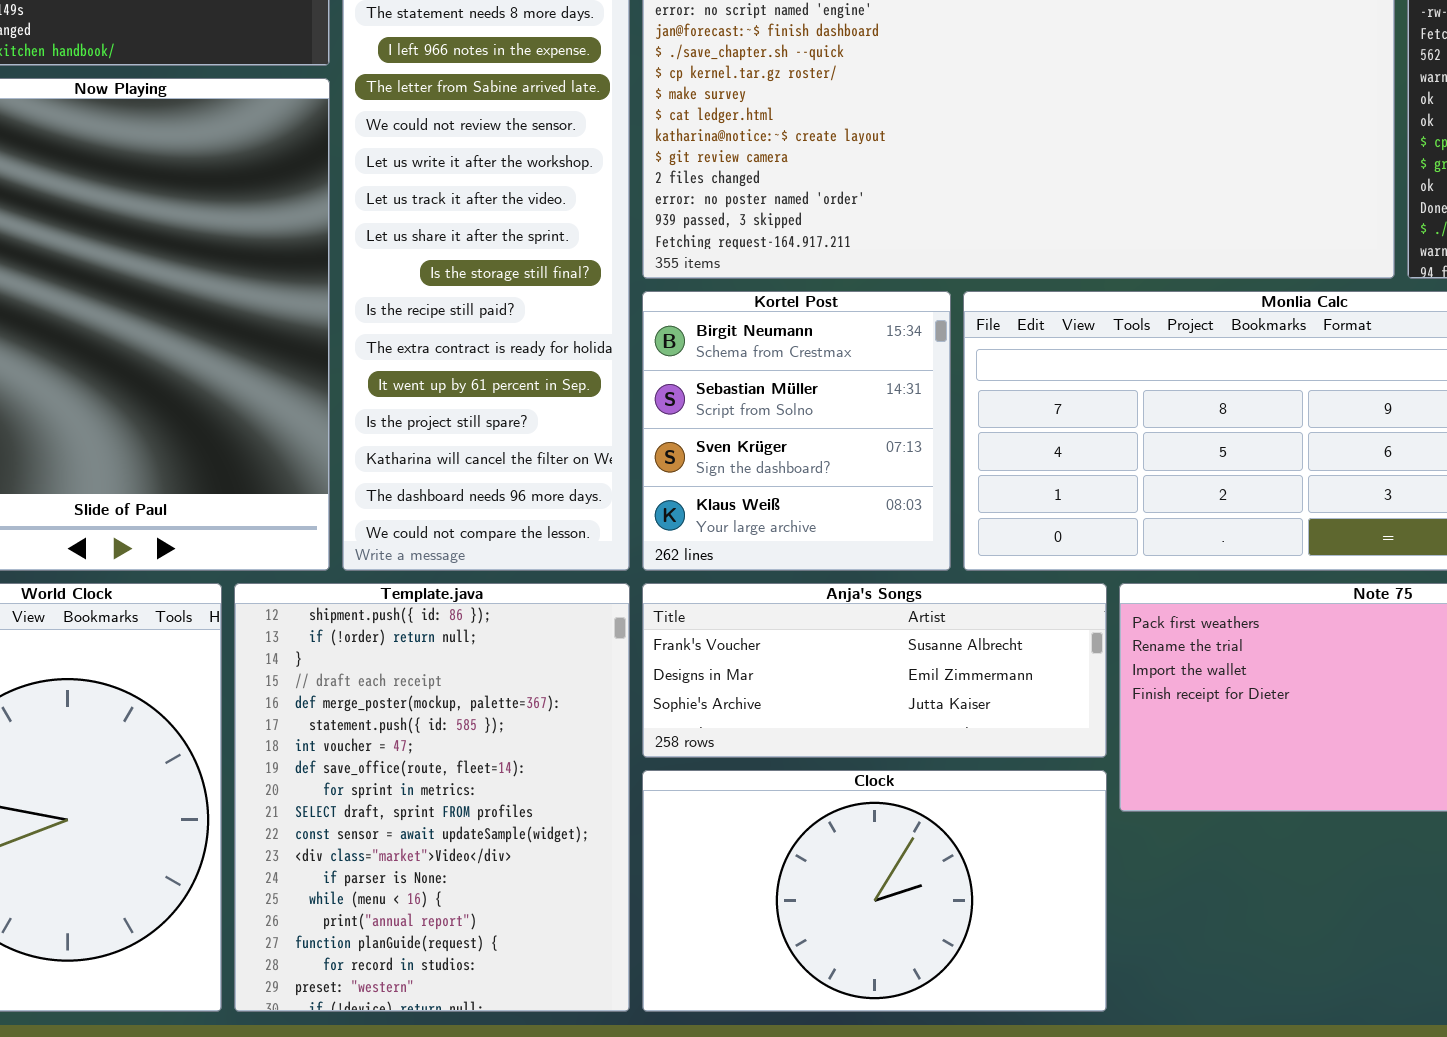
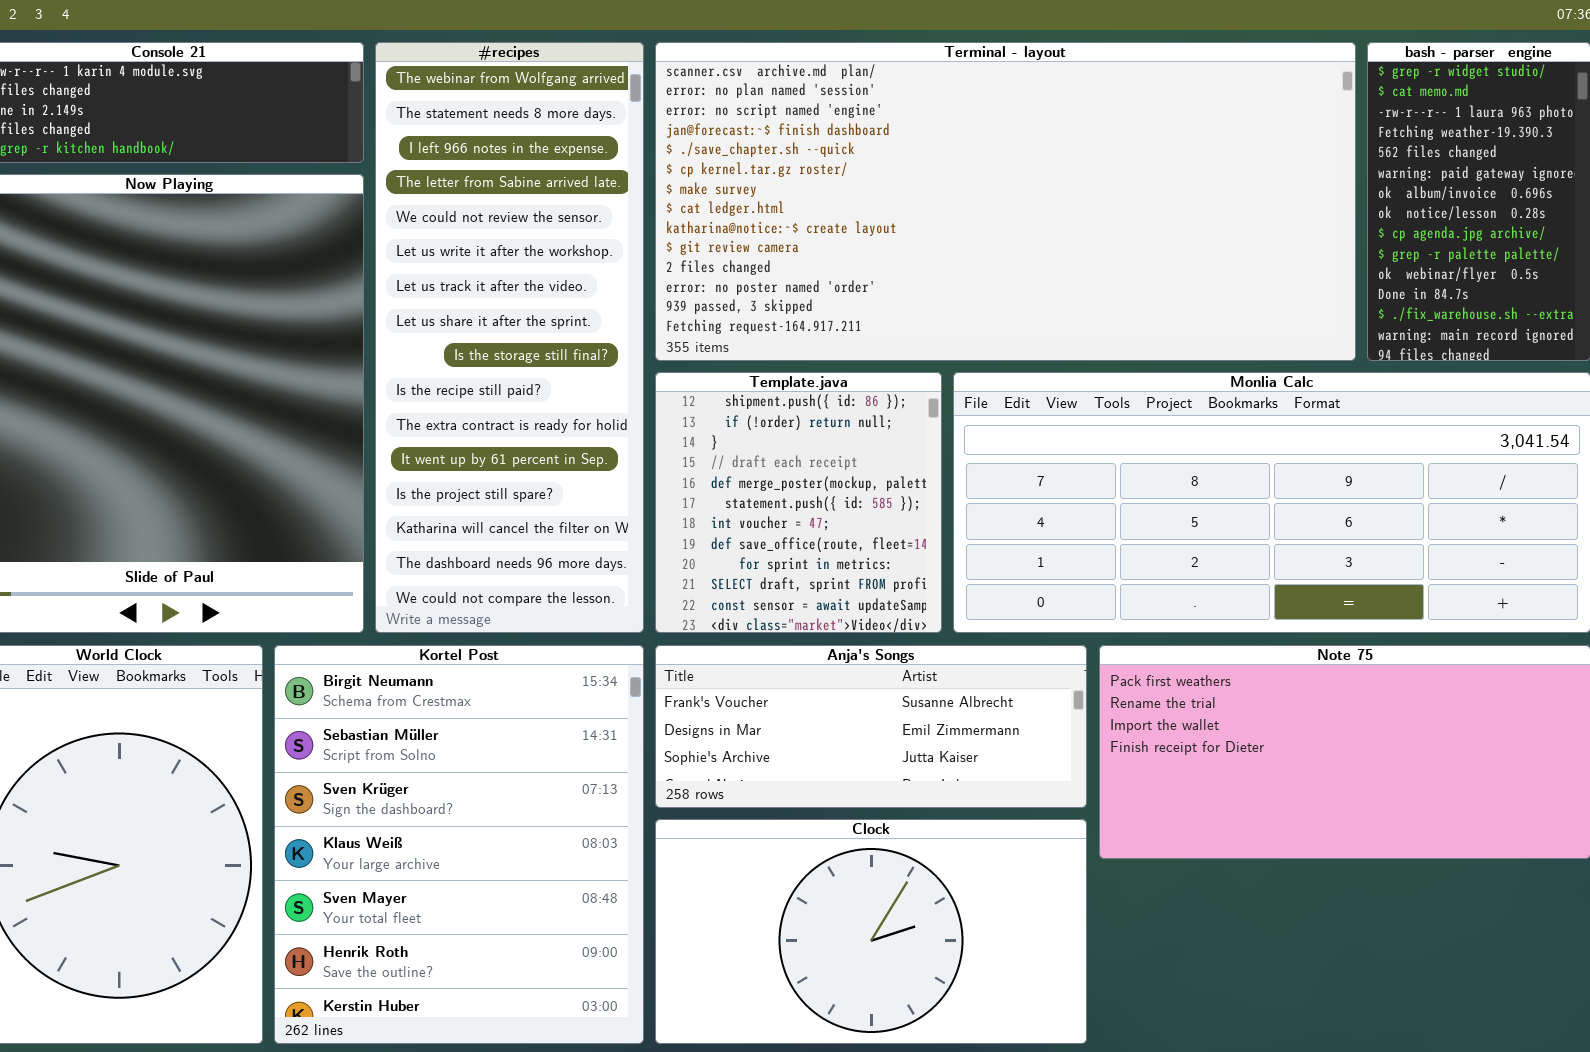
Kortel Post: [642,291,951,571] -> [274,645,644,1044], moved, resized
Template.java: [234,583,630,1012] -> [655,372,942,633], moved, resized

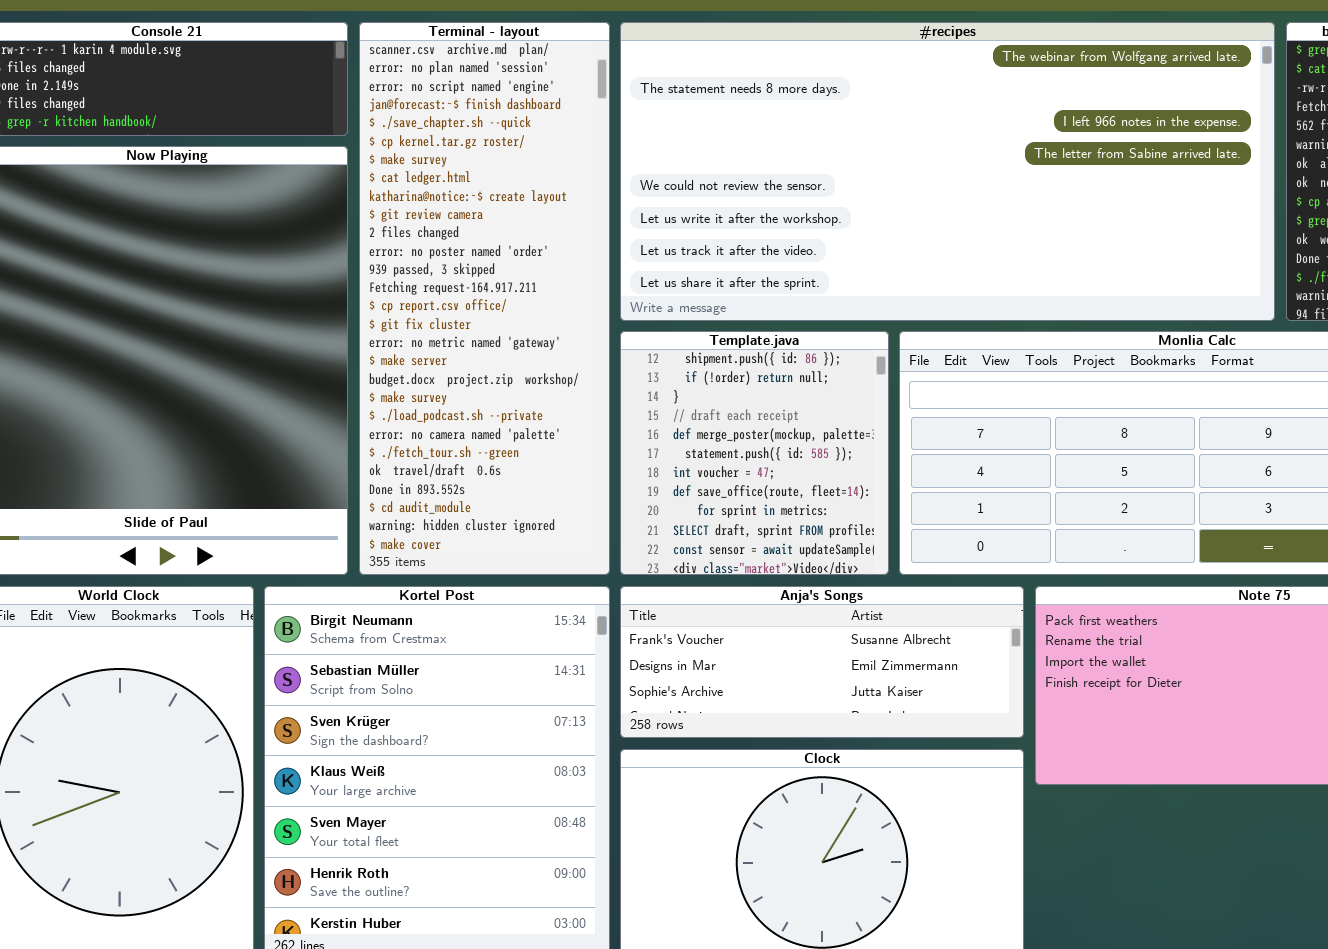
#recipes: [375,42,644,633] -> [620,22,1275,321], moved, resized
Terminal - layout: [655,42,1356,361] -> [359,22,610,575], moved, resized

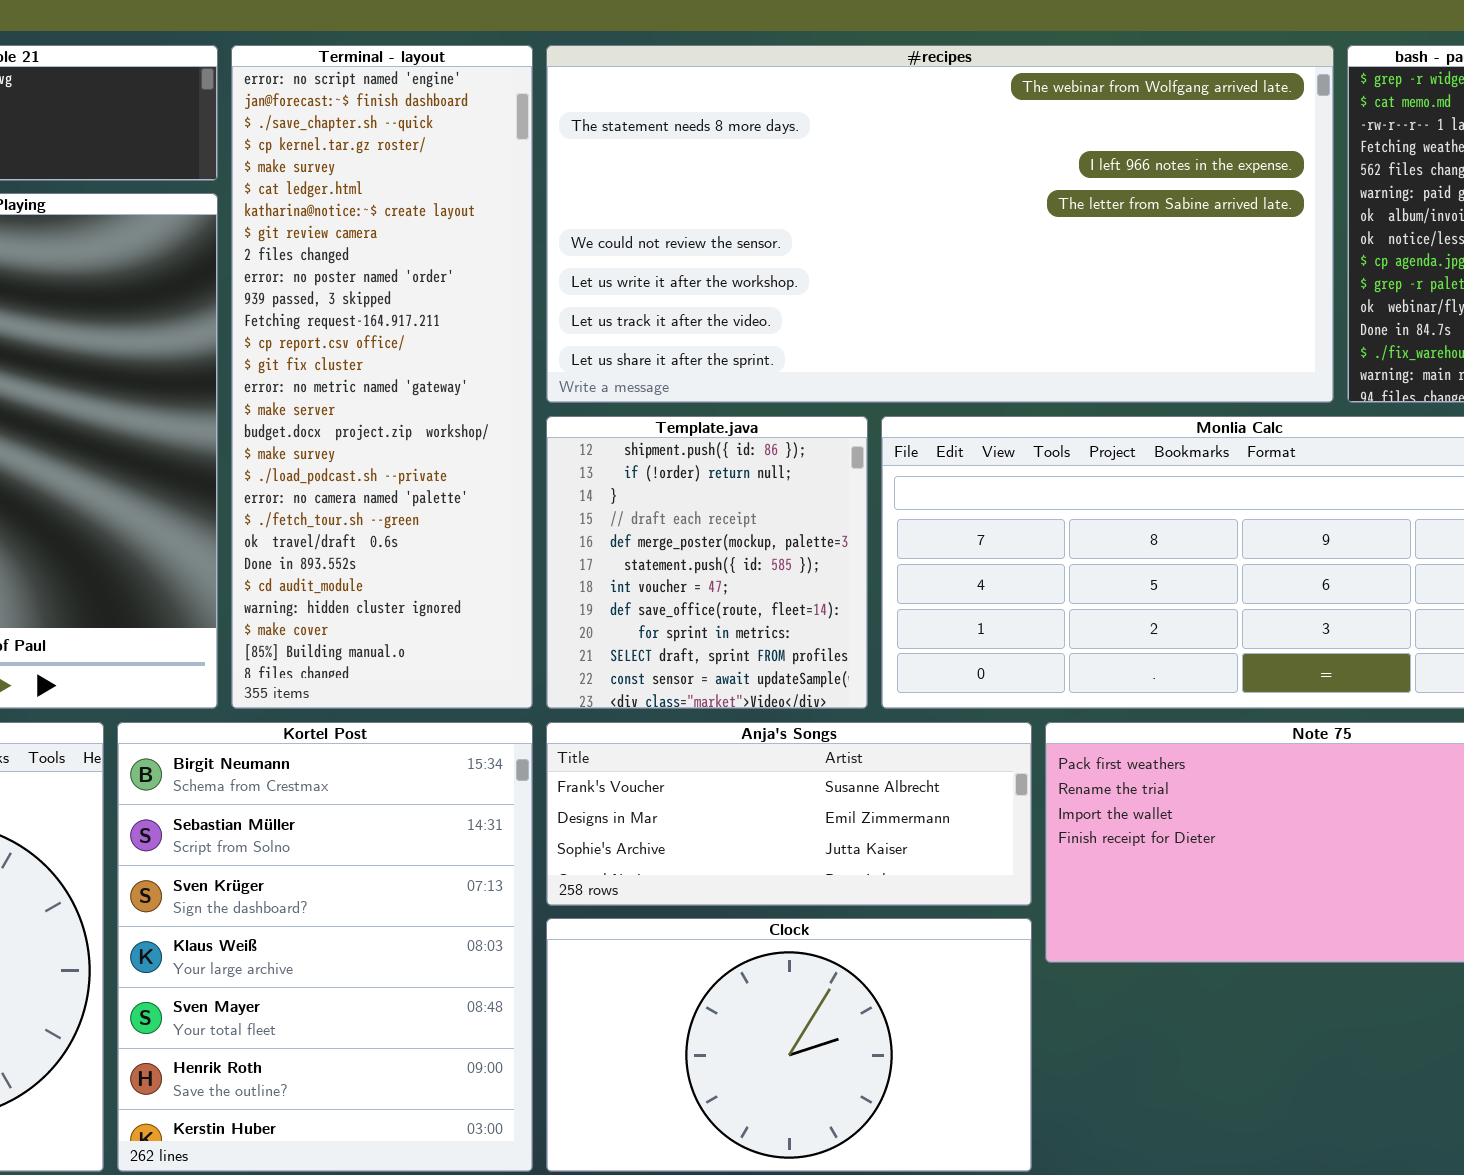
Terminal - layout: [359,22,610,575] -> [231,45,533,709], scrolled down 2 rows

